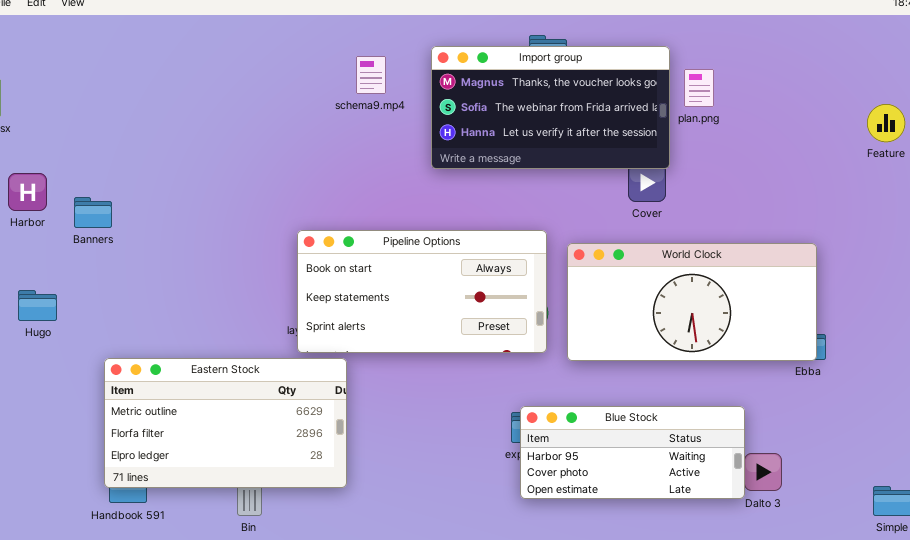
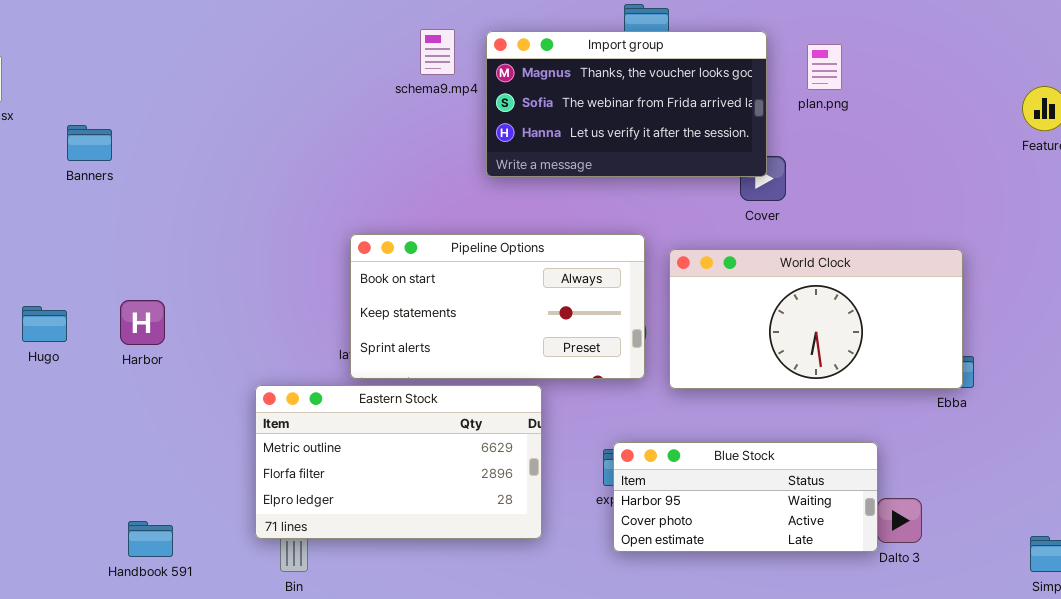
Import group: [431,46,670,169] -> [486,31,767,177], moved
Harbor: [8,173,47,211] -> [120,300,165,345], moved
Banners: [74,197,112,228] -> [67,125,112,161], moved
Eastern Stock: [104,358,347,488] -> [255,385,542,539], moved

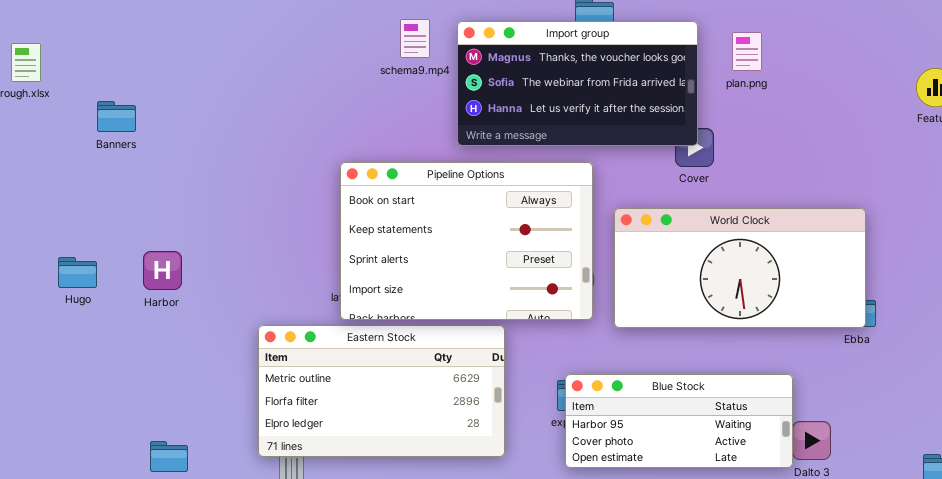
Pipeline Options: [350,234,645,379] -> [340,162,593,320], resized

